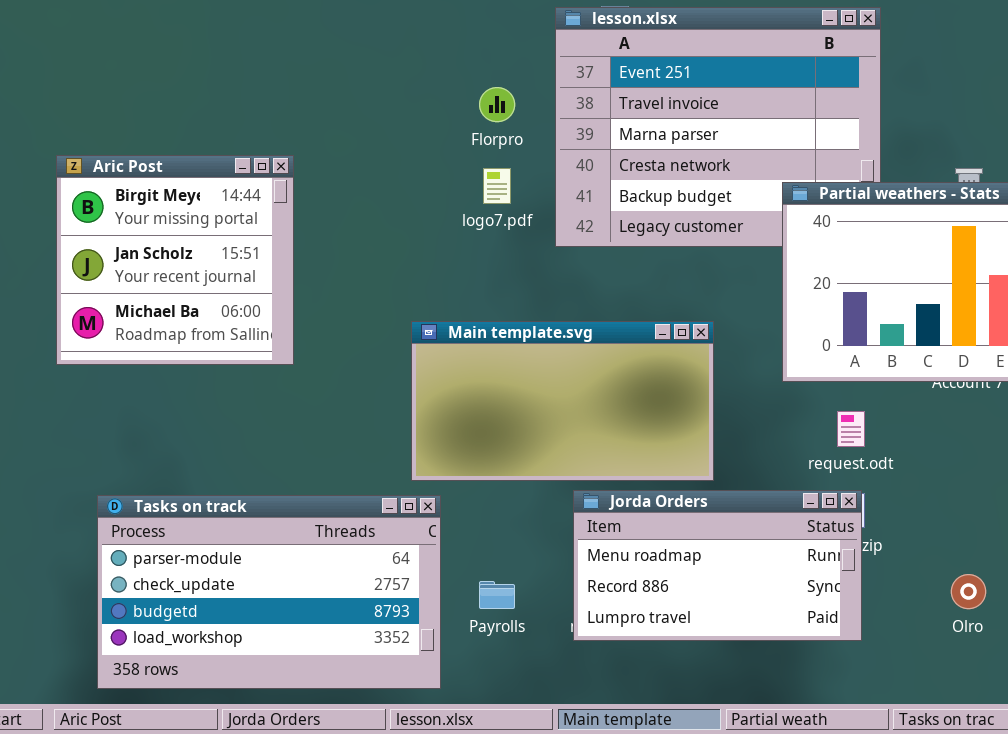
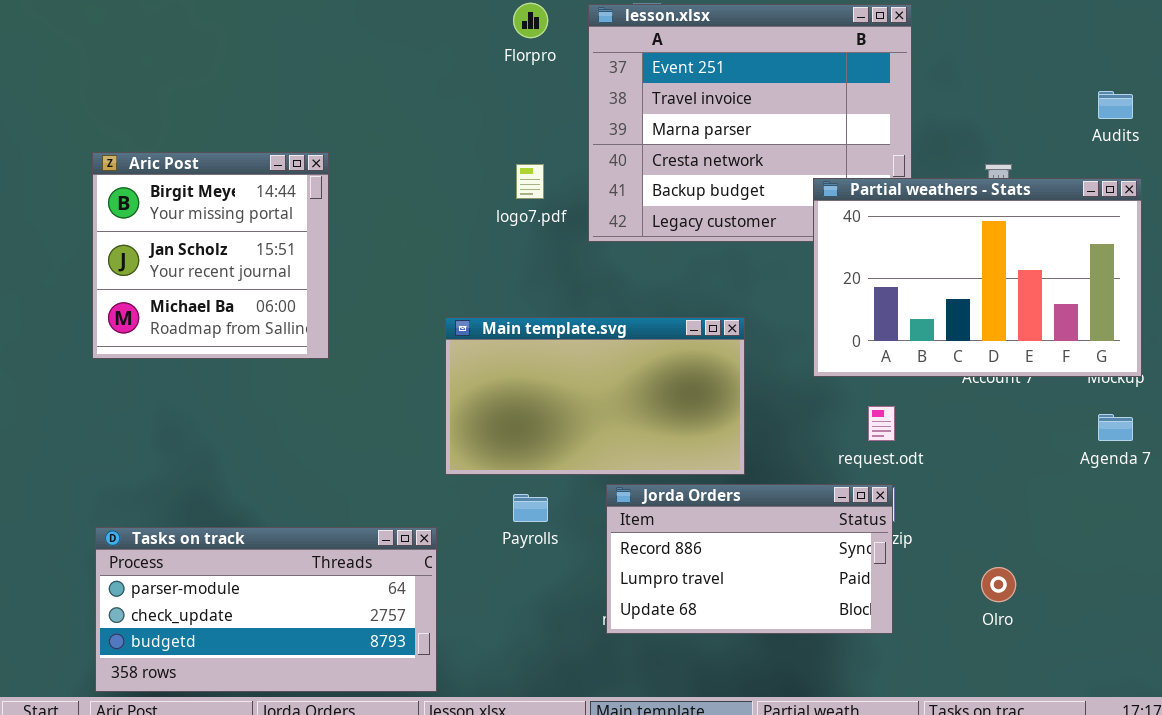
Florpro: [479,87,515,122] -> [513,3,548,38], moved
Jorda Orders: [573,490,862,641] -> [606,484,893,634], scrolled down 1 row
Tasks on track: [97,495,441,689] -> [95,527,437,692], moved, resized
Payrolls: [479,581,515,609] -> [513,494,548,522], moved

